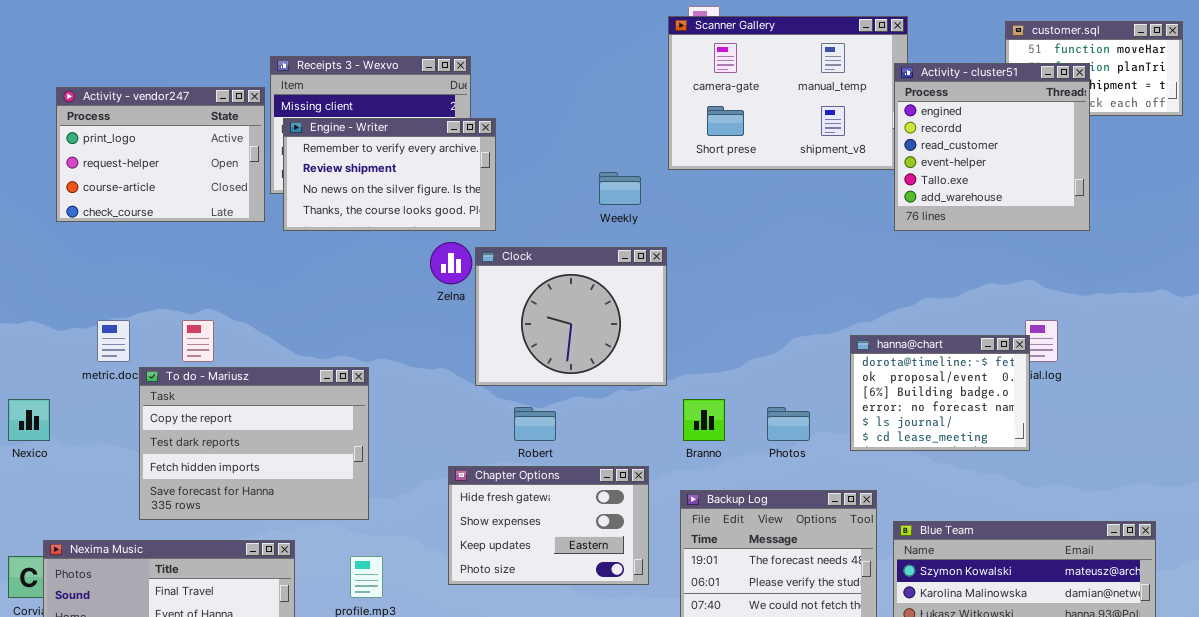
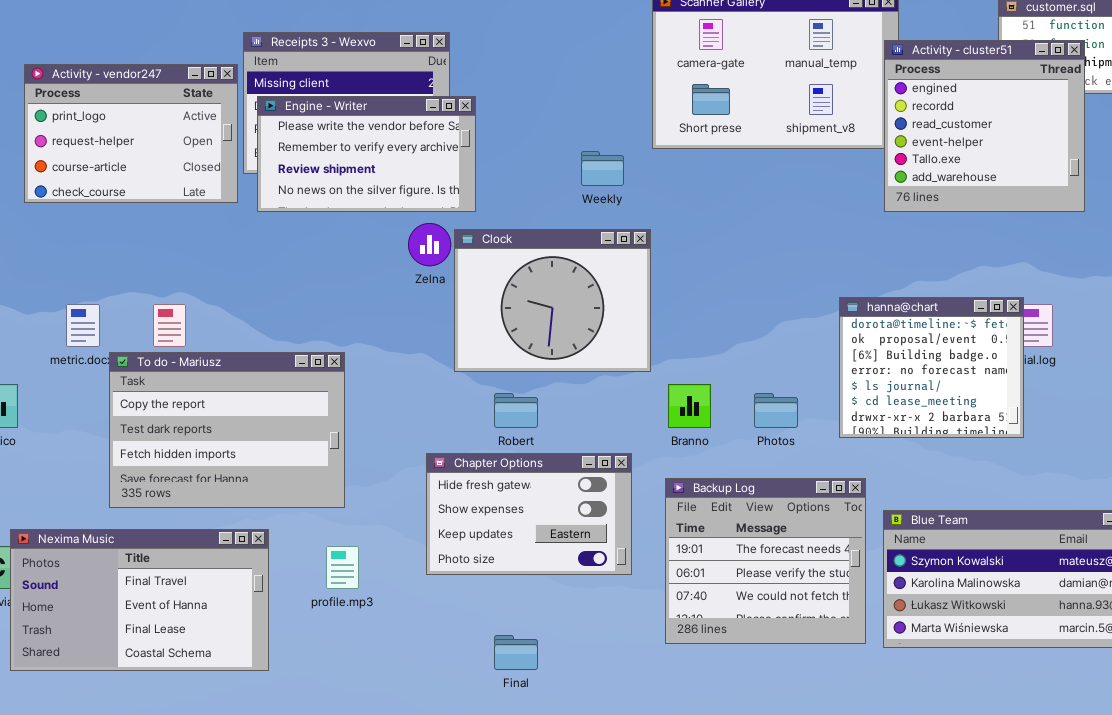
Engine - Writer: [283,118,496,231] -> [257,96,476,212], scrolled up 1 row
hanna@chart: [850,335,1030,451] -> [839,297,1024,438], resized

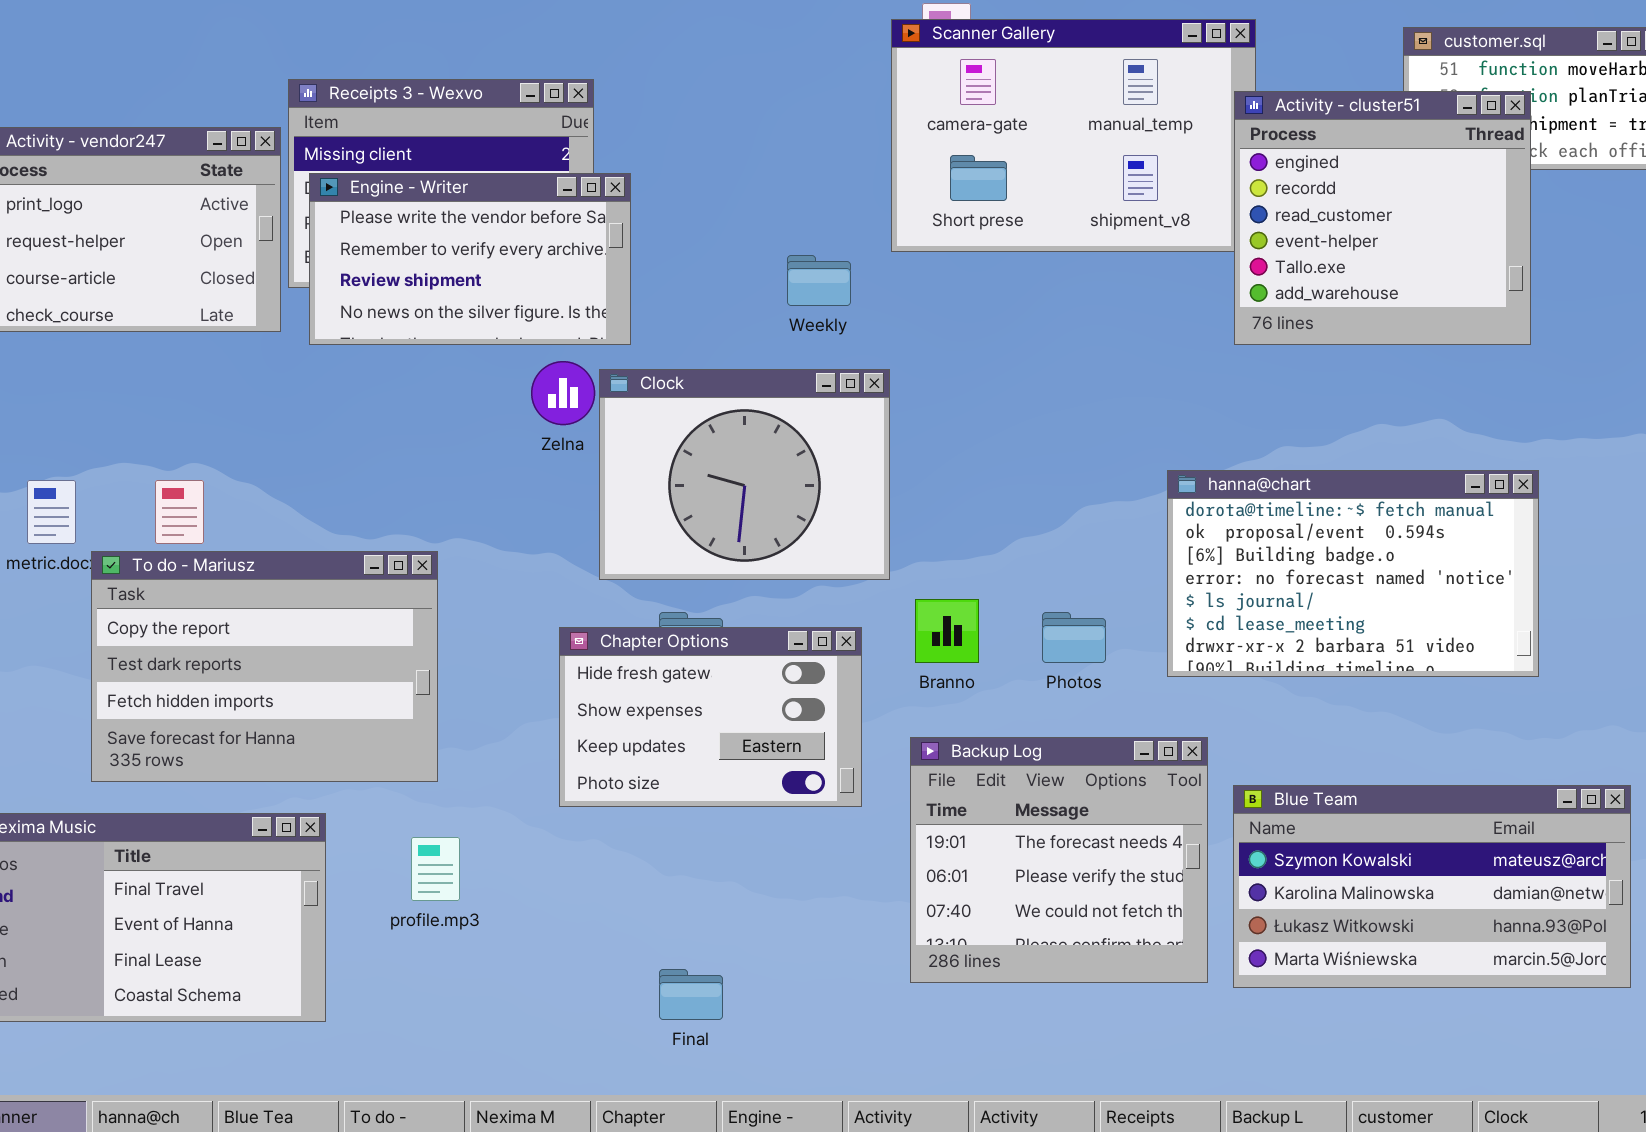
hanna@chart: [839,297,1024,438] -> [1167,470,1539,677], resized
Chapter Options: [426,453,632,575] -> [559,627,862,807], moved

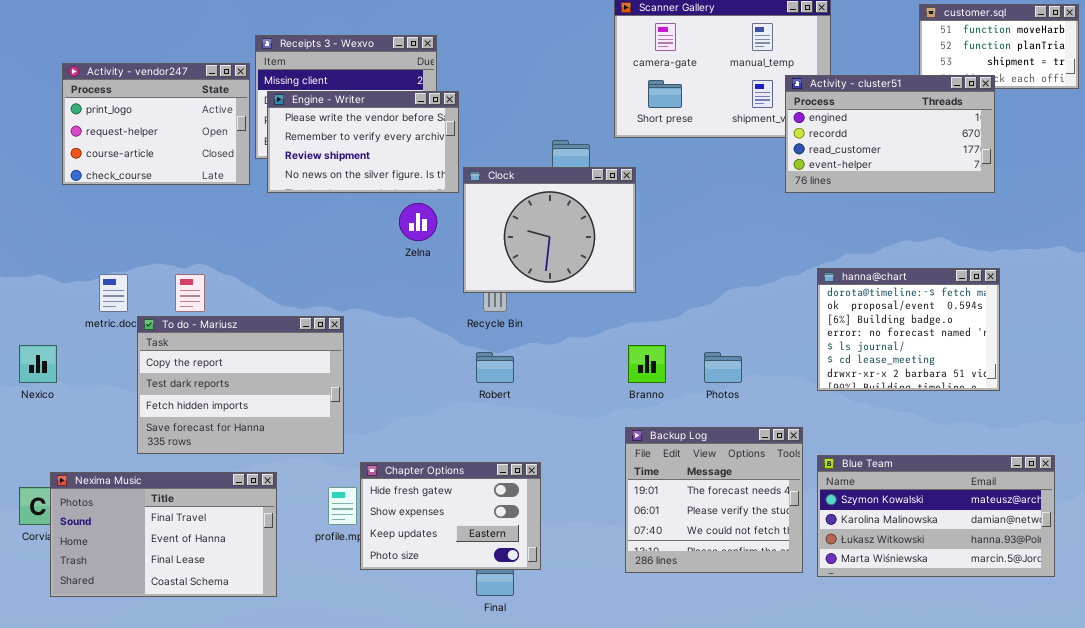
Activity - cluster51: [1234,91,1531,345] -> [785,75,995,193], resized
Clock: [599,369,890,580] -> [463,167,636,293], moved
hanna@chart: [1167,470,1539,677] -> [817,268,1000,391], resized
Chapter Options: [559,627,862,807] -> [360,462,541,570], moved

